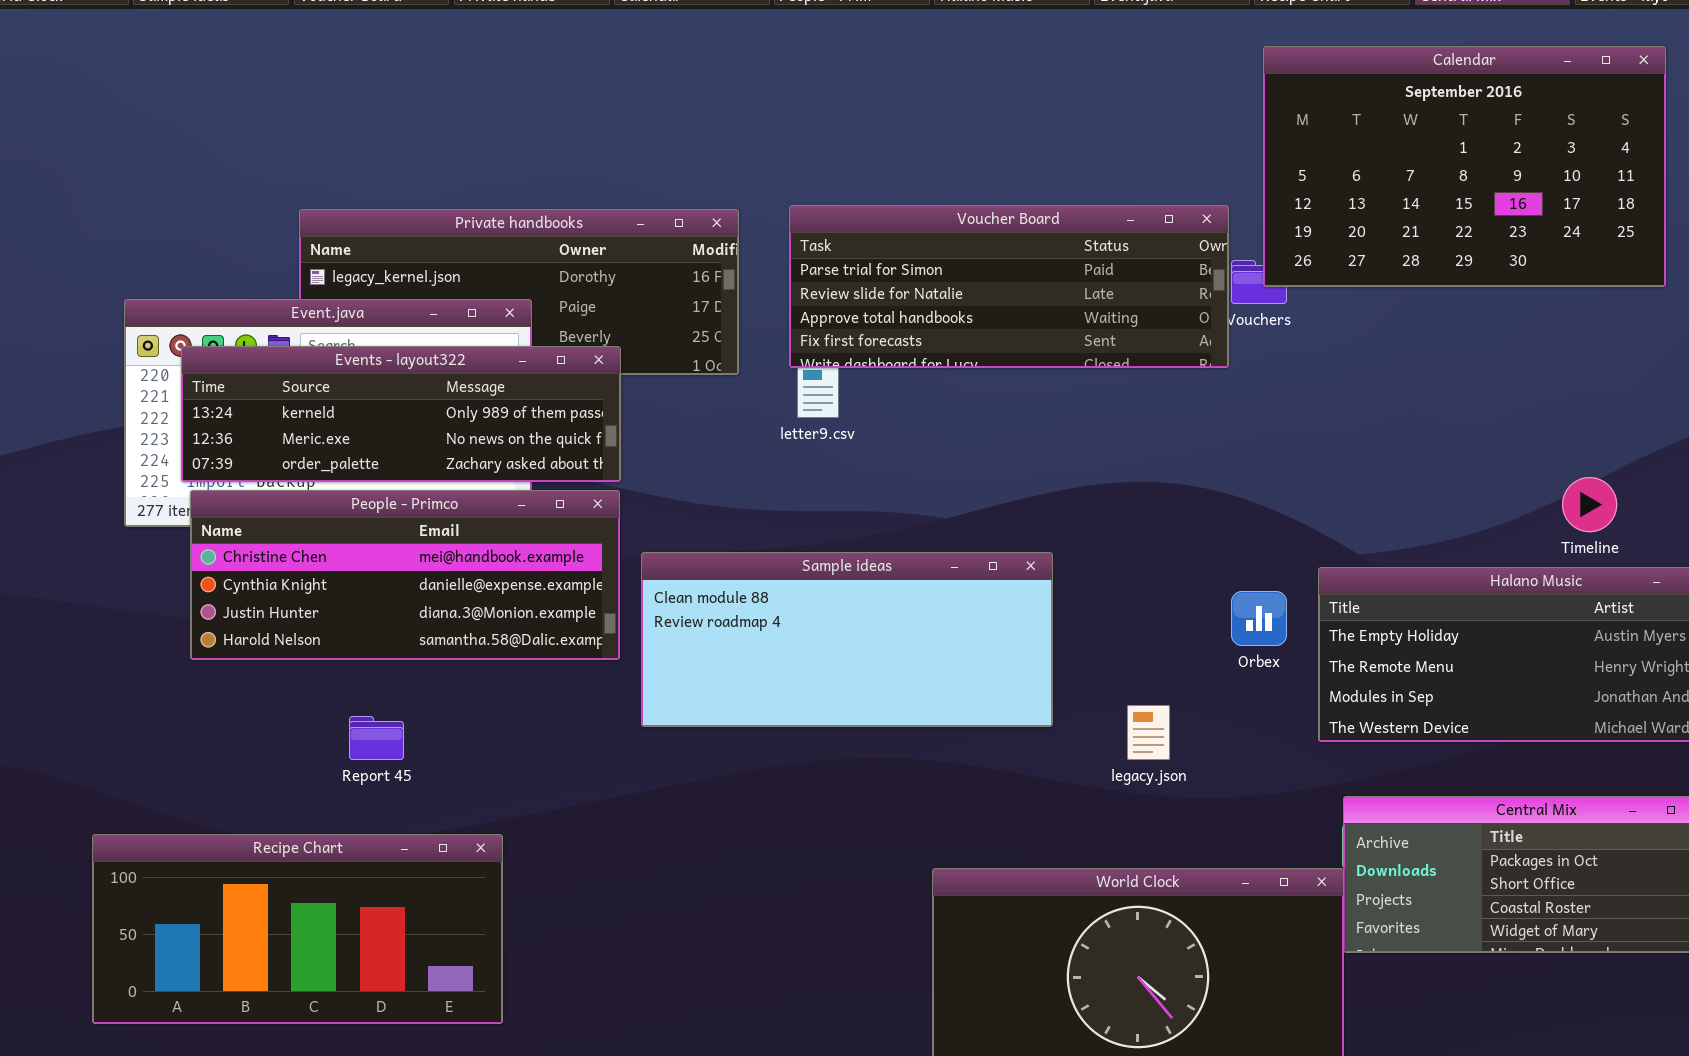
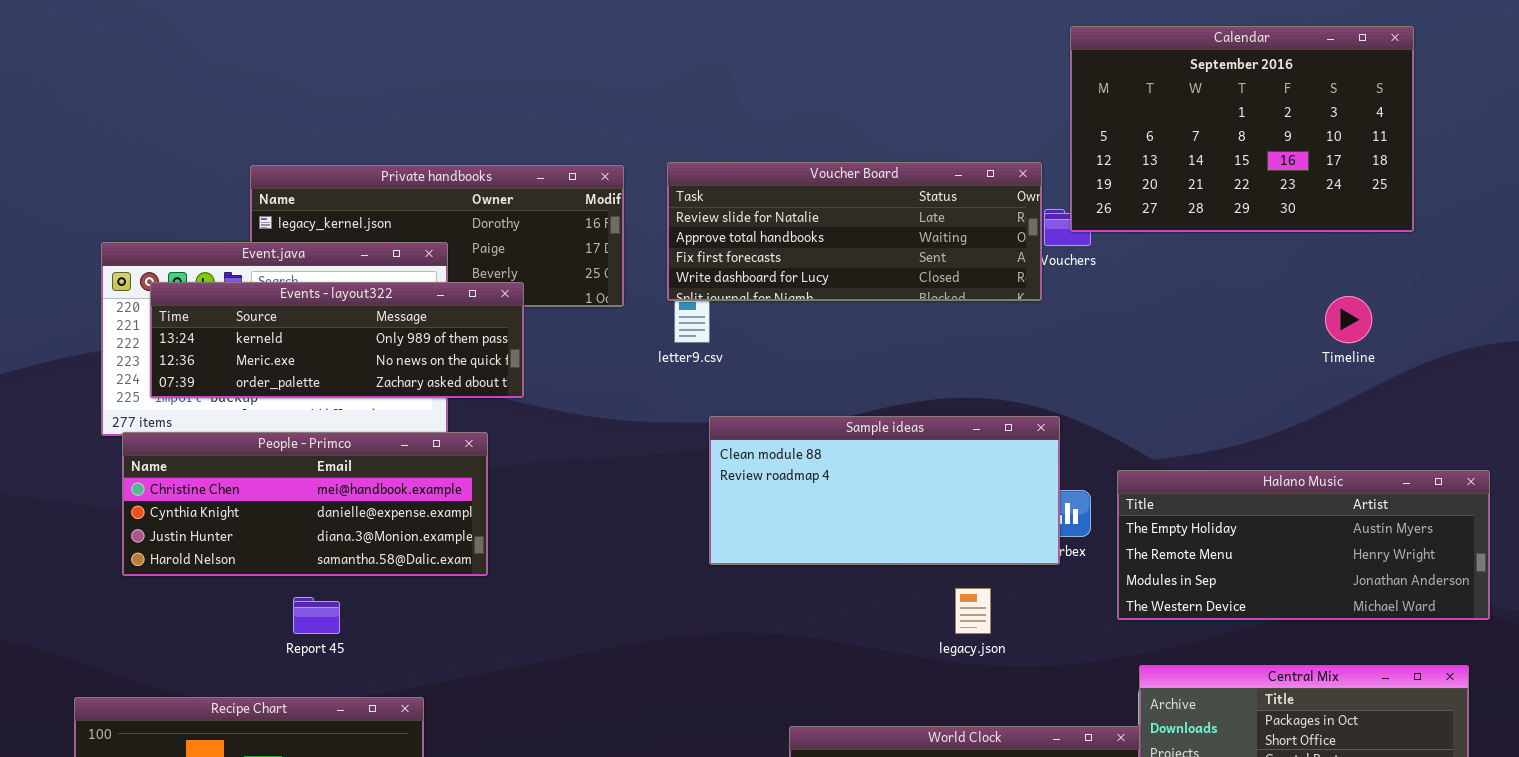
Voucher Board: [789,205,1229,368] -> [667,162,1042,301], scrolled down 1 row
Timeline: [1562,477,1617,532] -> [1325,296,1372,343], moved
People - Primco: [190,490,620,660] -> [122,432,488,576], moved
Sample ideas: [641,552,1053,727] -> [709,416,1060,565], moved

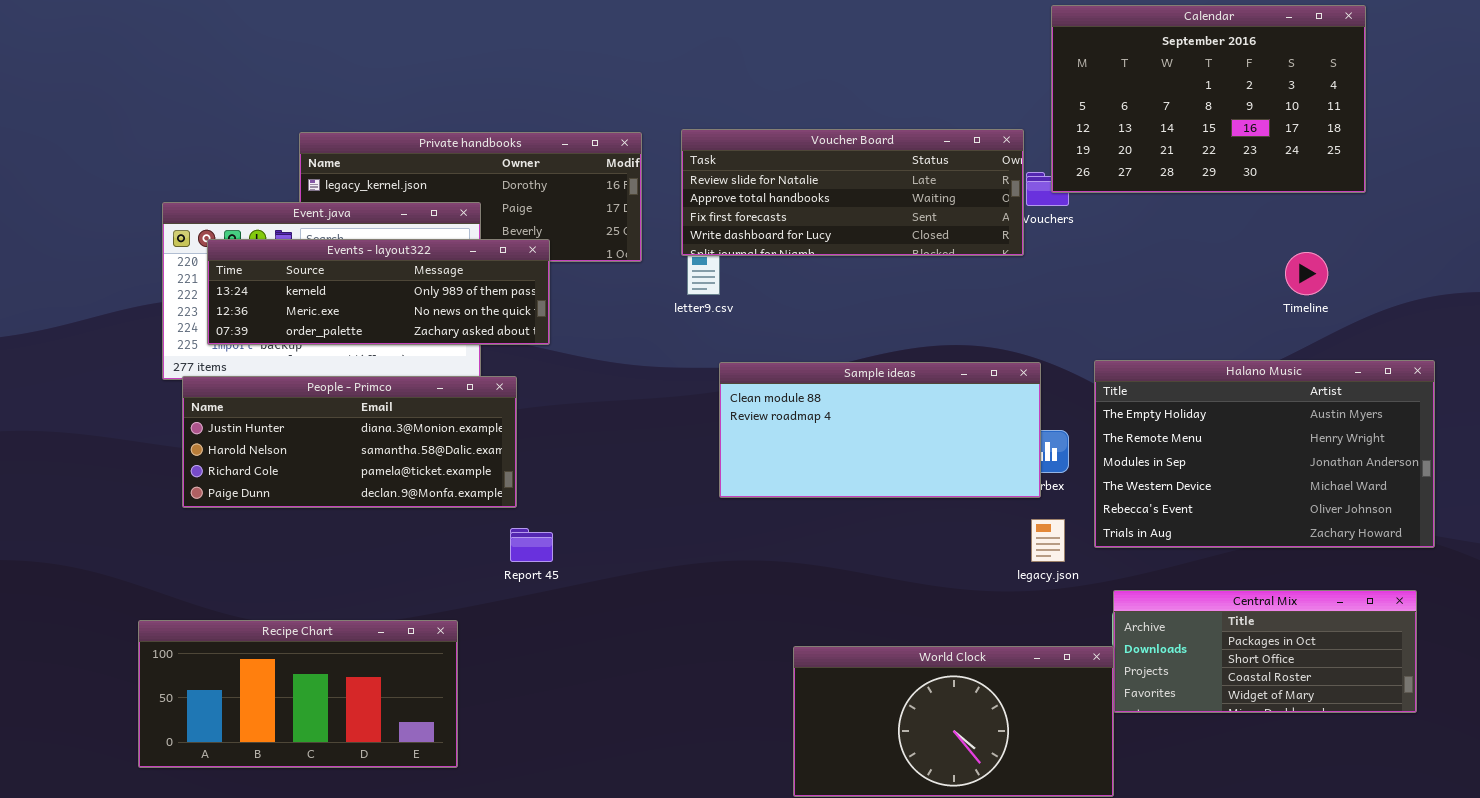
People - Primco: [122,432,488,576] -> [182,376,517,508], scrolled down 2 rows
Halano Music: [1117,470,1490,620] -> [1094,360,1435,548], resized
legacy.json: [955,588,991,634] -> [1031,519,1065,562], moved
Report 45: [293,597,340,634] -> [510,528,553,562], moved

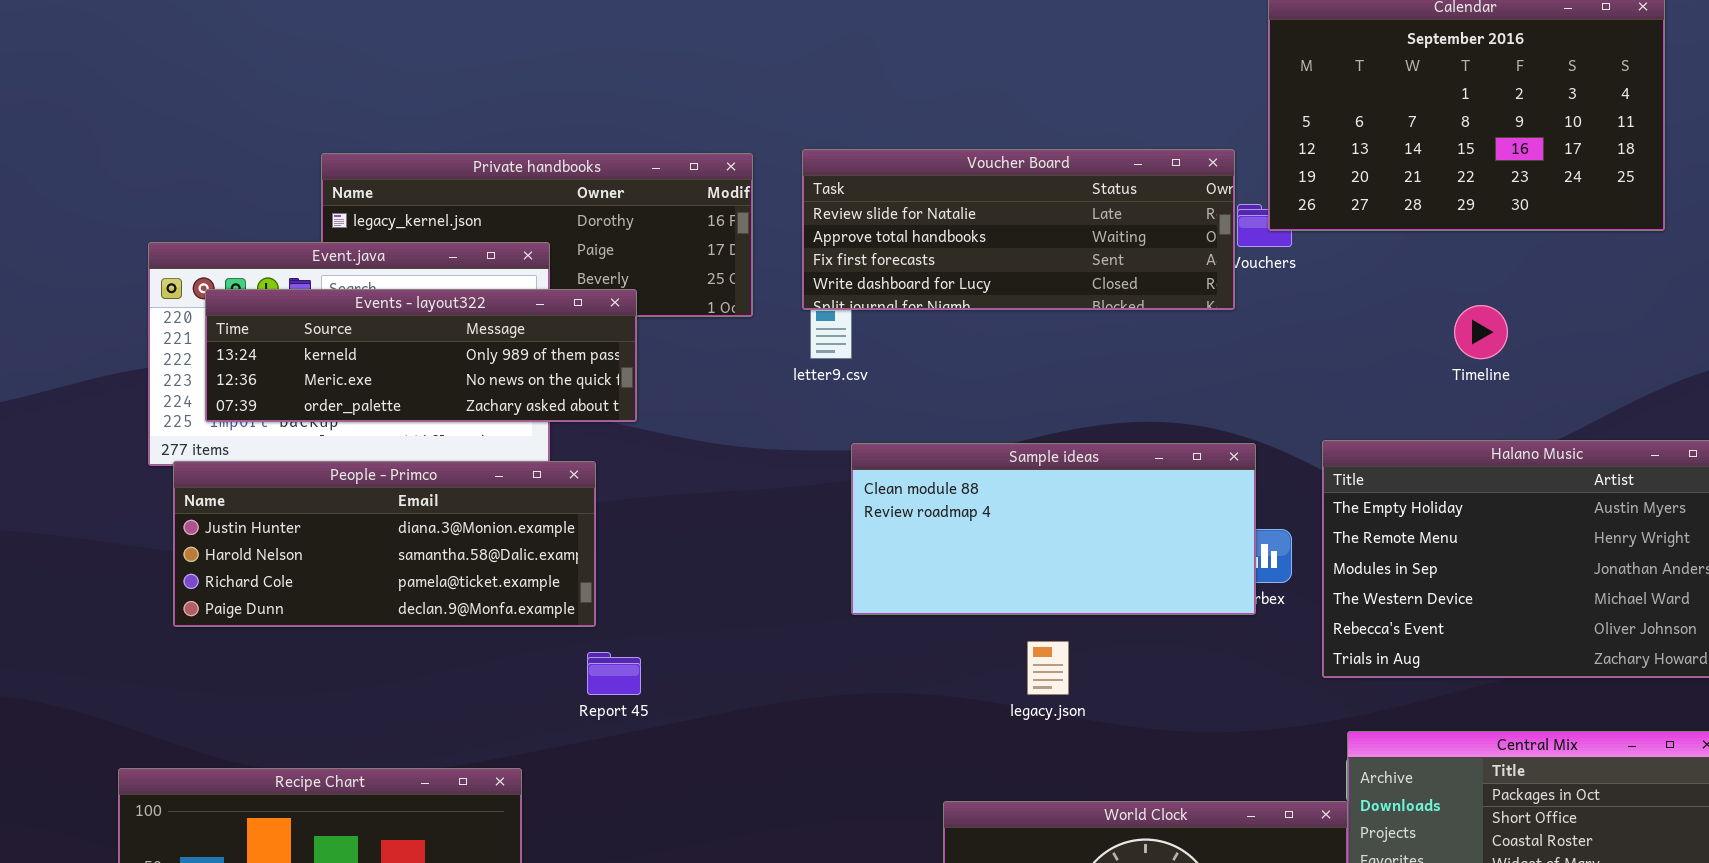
Timeline: [1285,252,1328,295] -> [1454,305,1508,359], moved
legacy.json: [1031,519,1065,562] -> [1027,641,1069,695], moved

